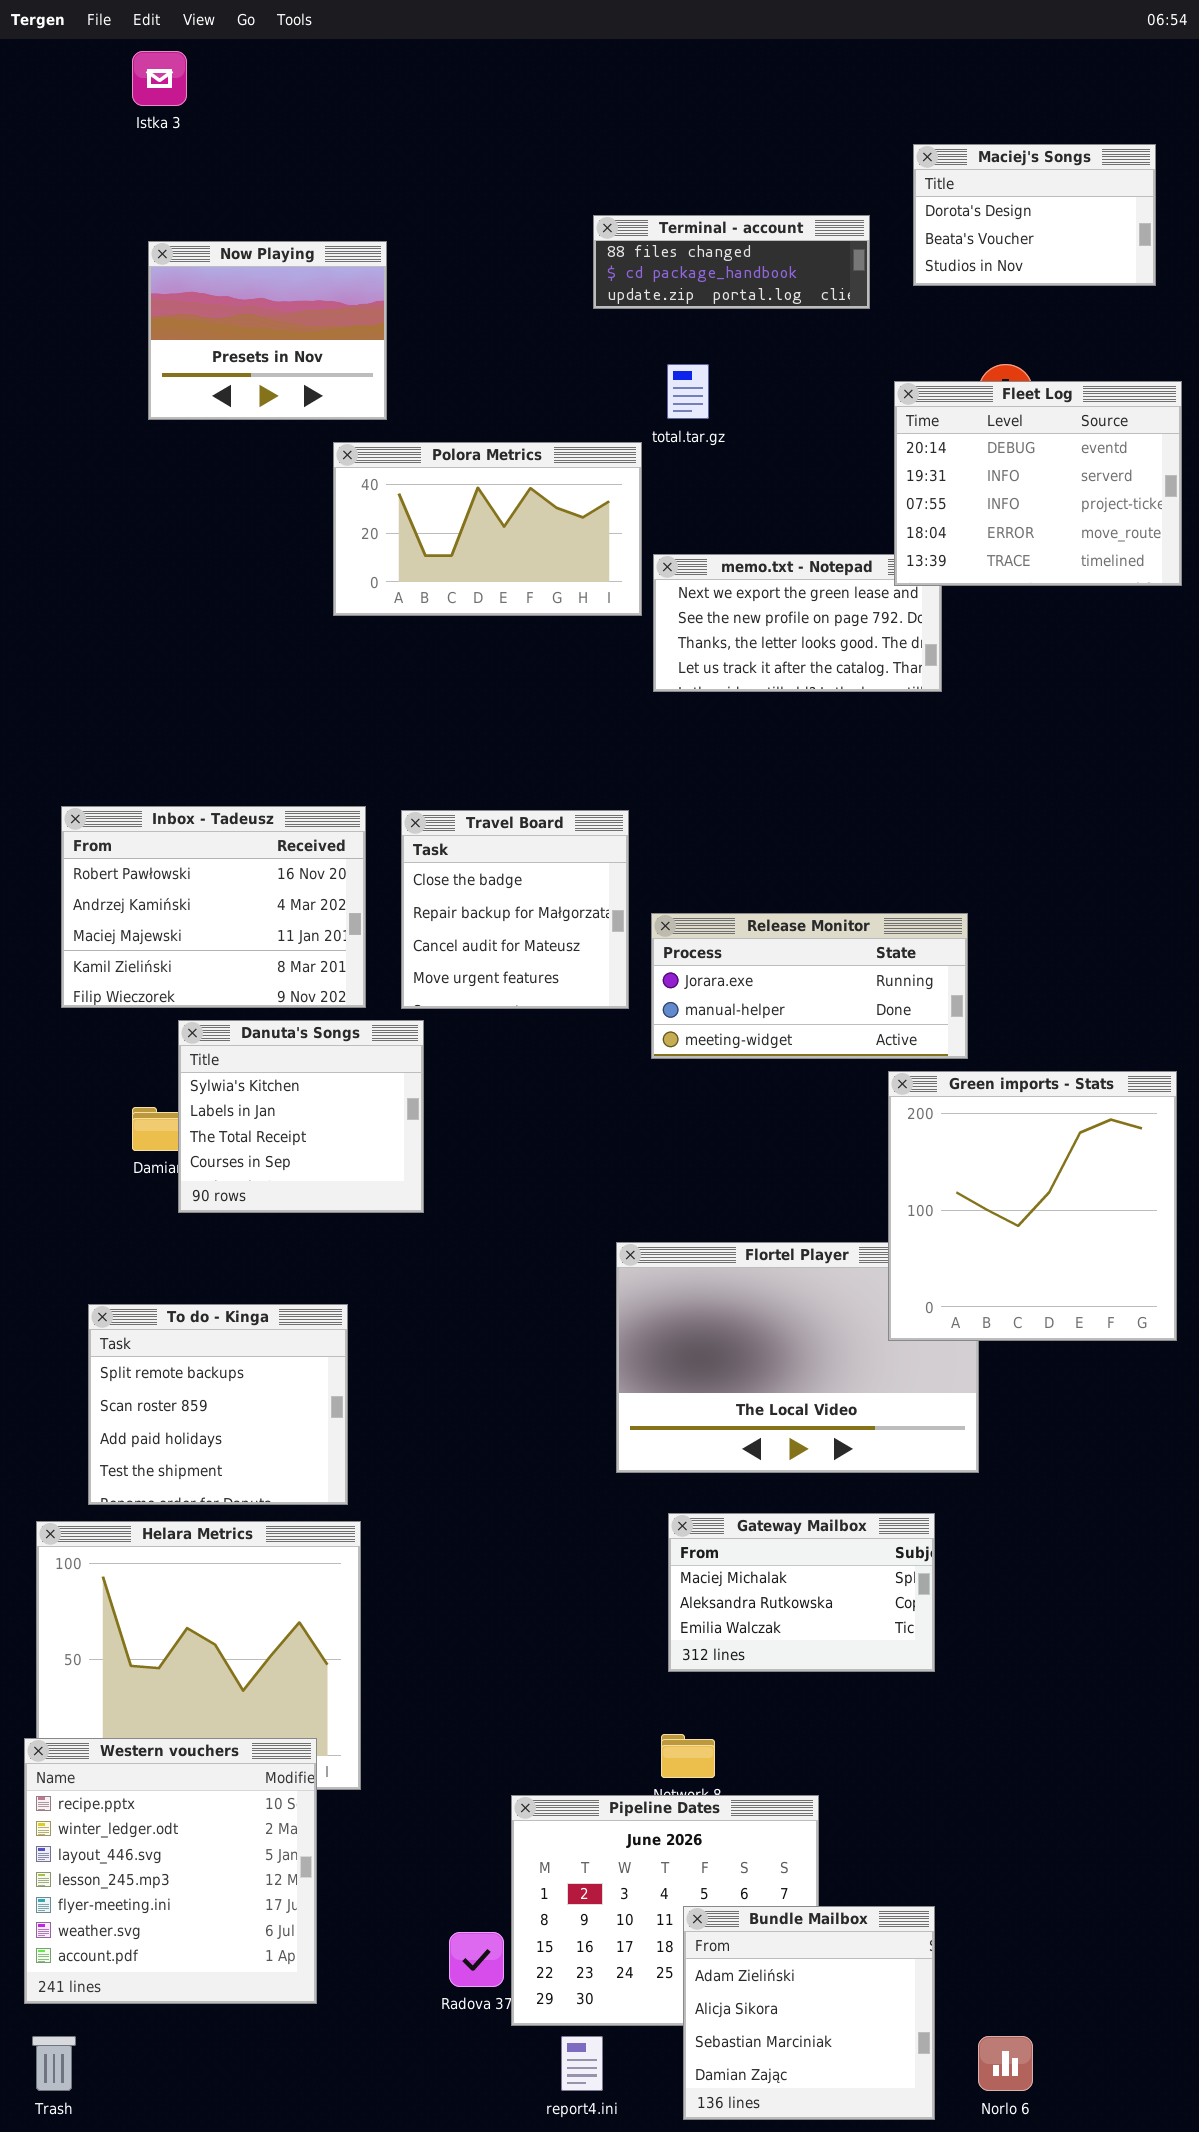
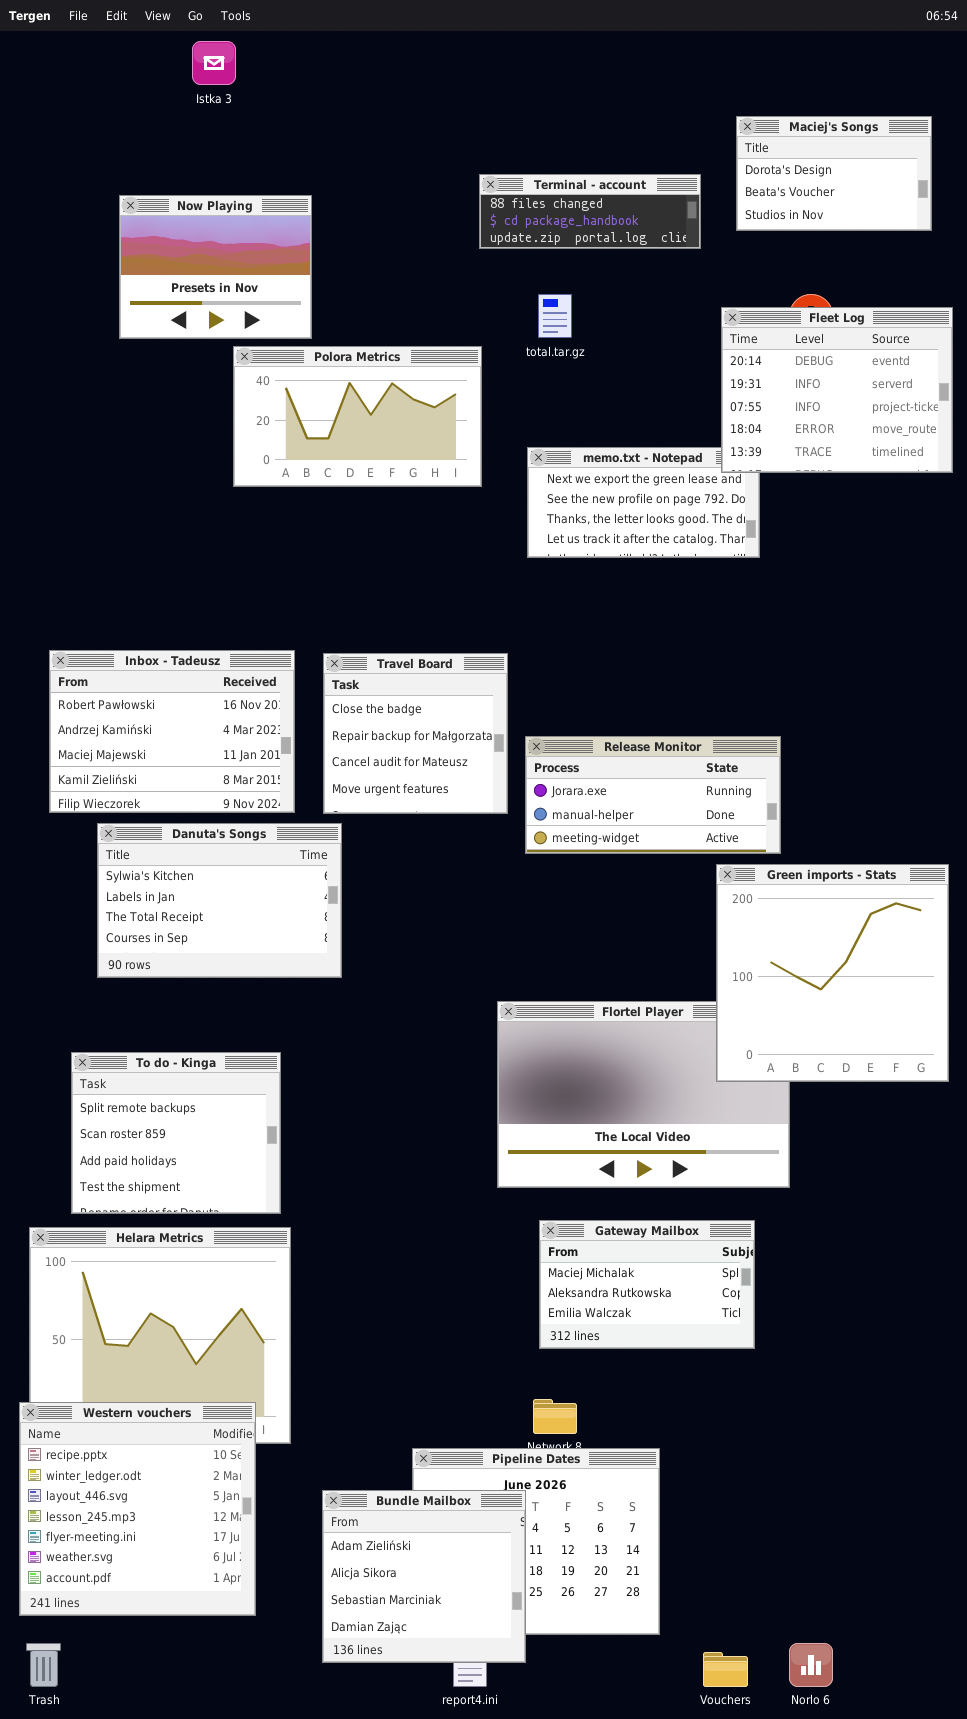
Istka 3: [132,51,187,106] -> [192,41,236,85], moved
Polora Metrics: [333,442,642,616] -> [233,346,482,487], moved
Danuta's Songs: [178,1020,424,1213] -> [97,823,342,978], resized
Bundle Mailbox: [683,1906,935,2120] -> [322,1490,526,1663], moved

